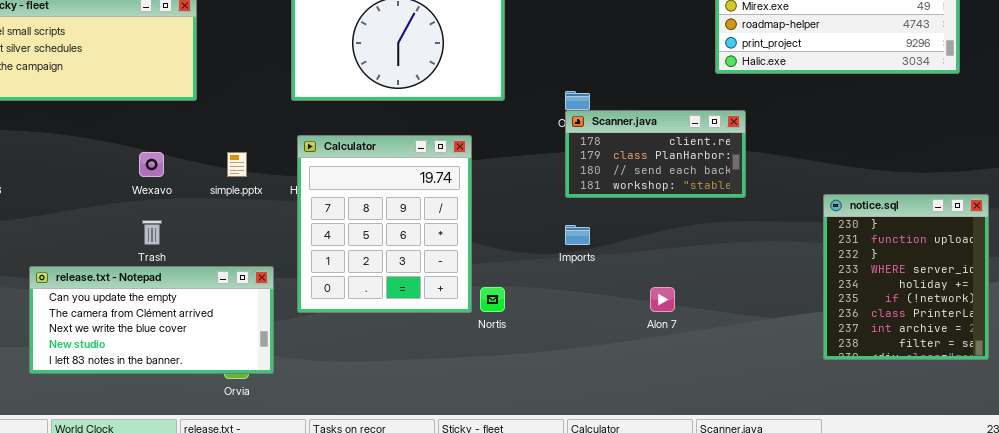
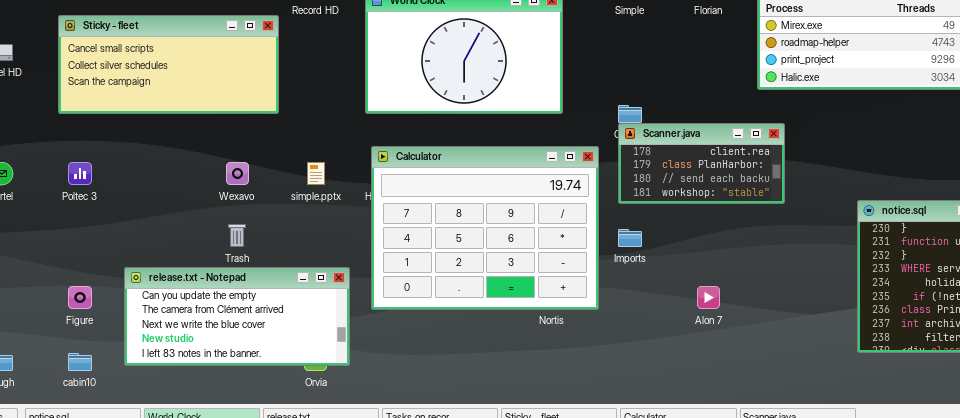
Calculator: [297,135,472,313] -> [371,146,599,310], resized

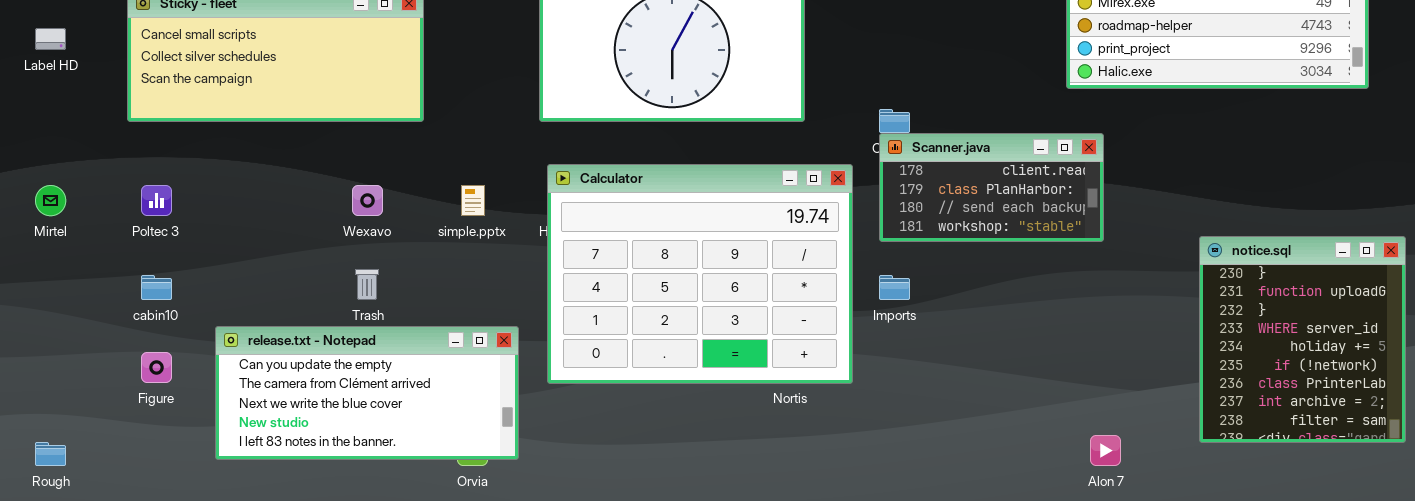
Alon 7: [697,286,720,309] -> [1090,435,1121,466], moved
cabin10: [68,353,92,371] -> [141,275,172,300], moved

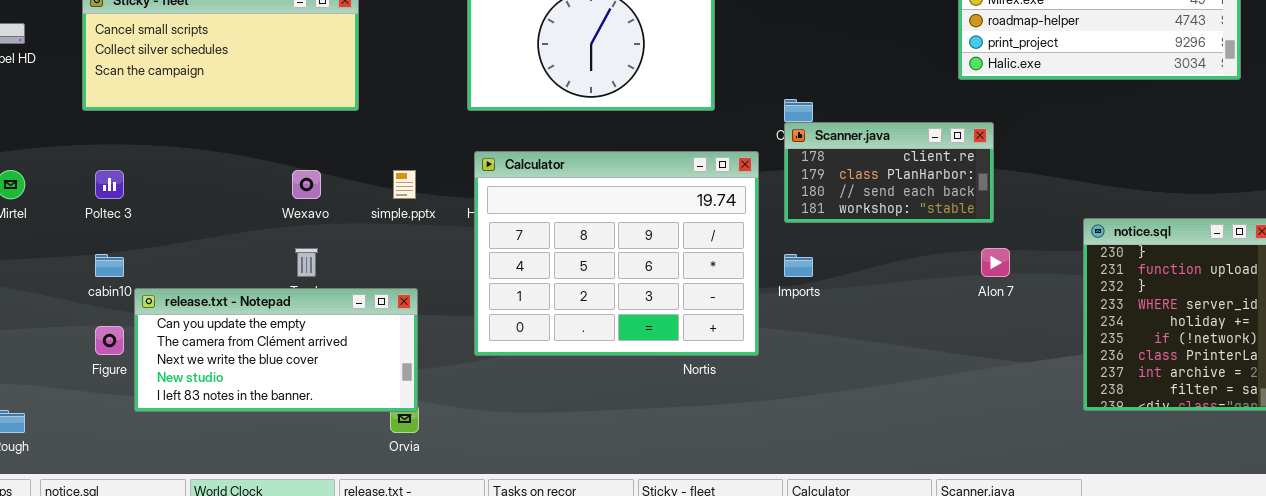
release.txt - Notepad: [215,326,519,460] -> [134,288,418,412], moved
Alon 7: [1090,435,1121,466] -> [981,248,1010,277], moved

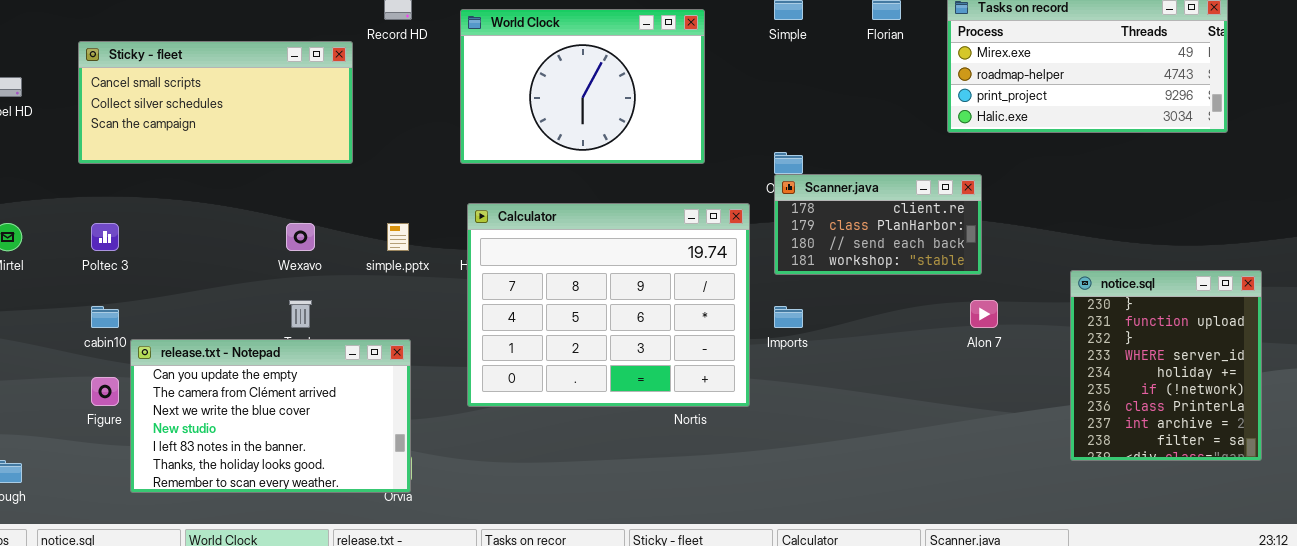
release.txt - Notepad: [134,288,418,412] -> [130,339,411,493], resized

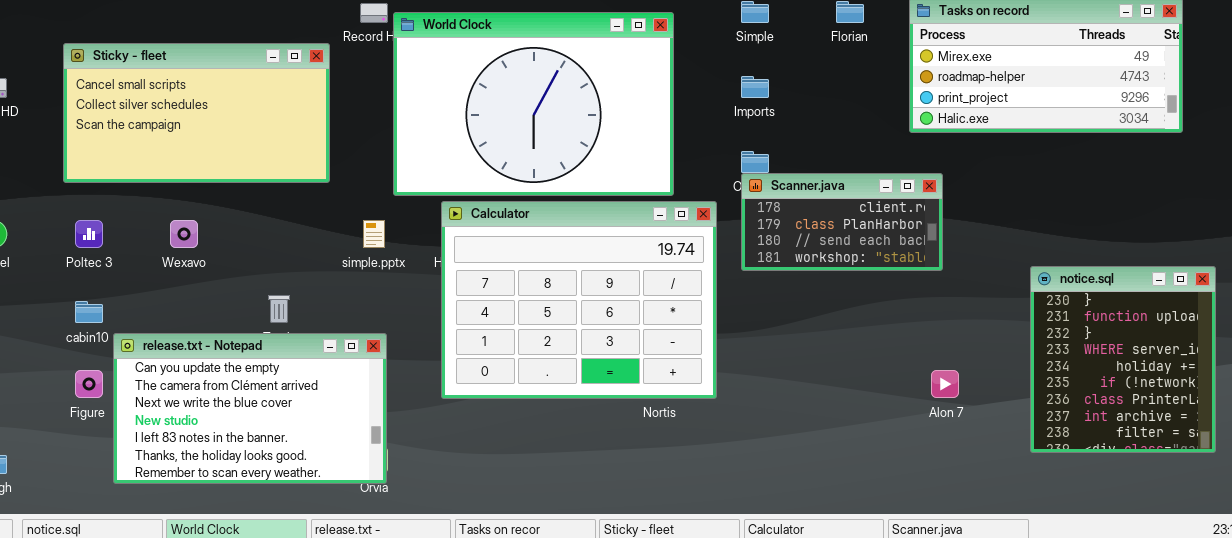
World Clock: [460,9,705,164] -> [393,12,674,196], resized
Sticky - fleet: [78,41,353,164] -> [63,43,330,183], resized
Wexavo: [286,223,315,251] -> [170,220,198,248], moved
Alon 7: [970,300,998,328] -> [931,370,959,398], moved
Imports: [774,306,803,328] -> [741,76,769,98], moved

